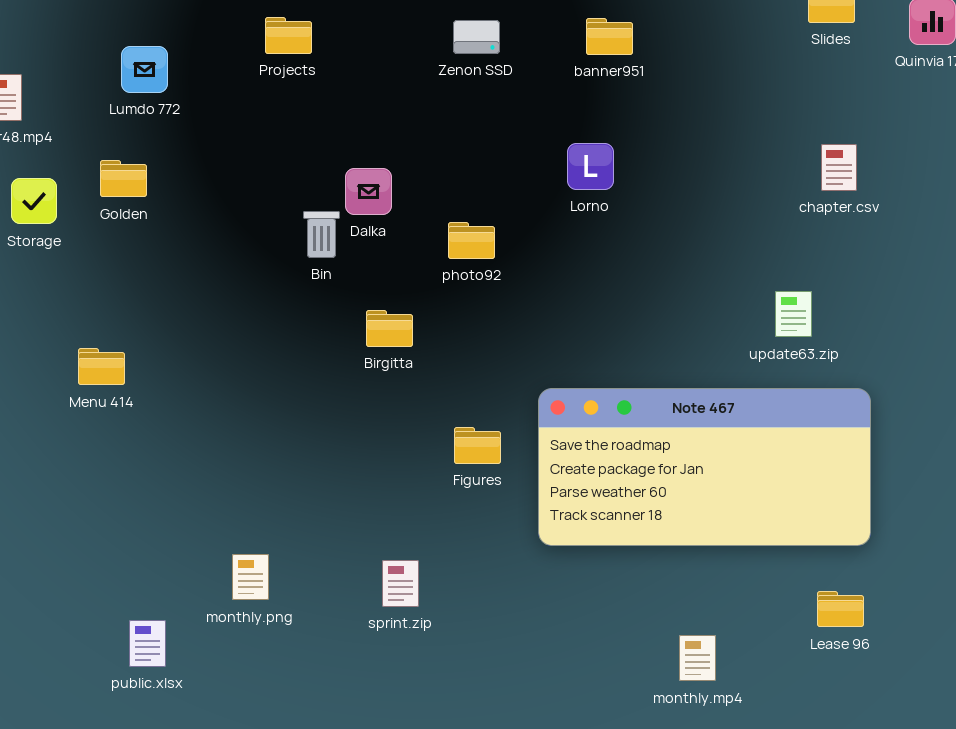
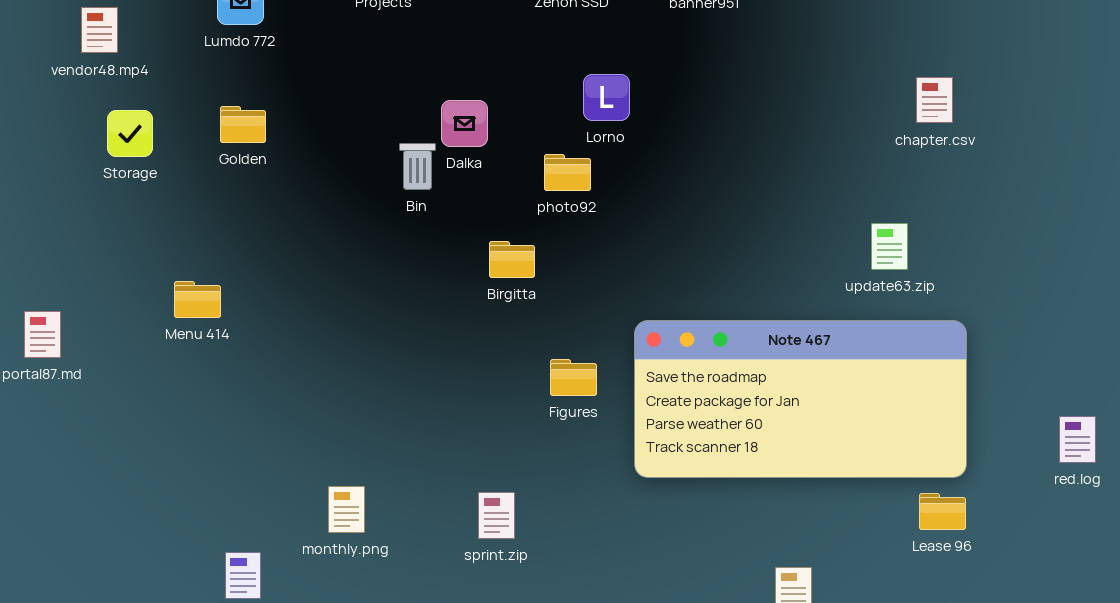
Lorno: [567,143,614,190] -> [583,74,630,121], moved
Golden: [100,160,147,197] -> [220,106,266,143], moved
Birgitta: [366,310,413,347] -> [489,241,535,278], moved
Lease 96: [817,591,864,627] -> [919,493,966,530], moved

